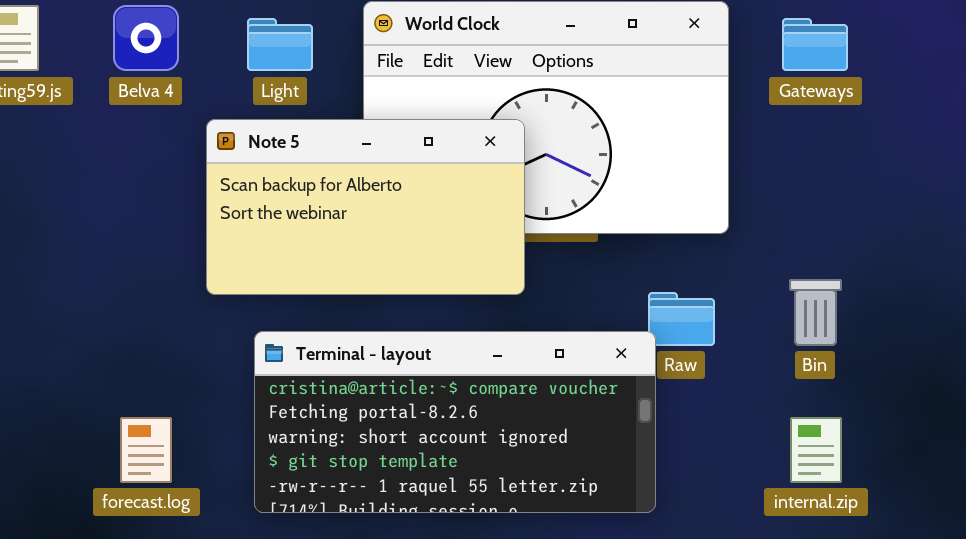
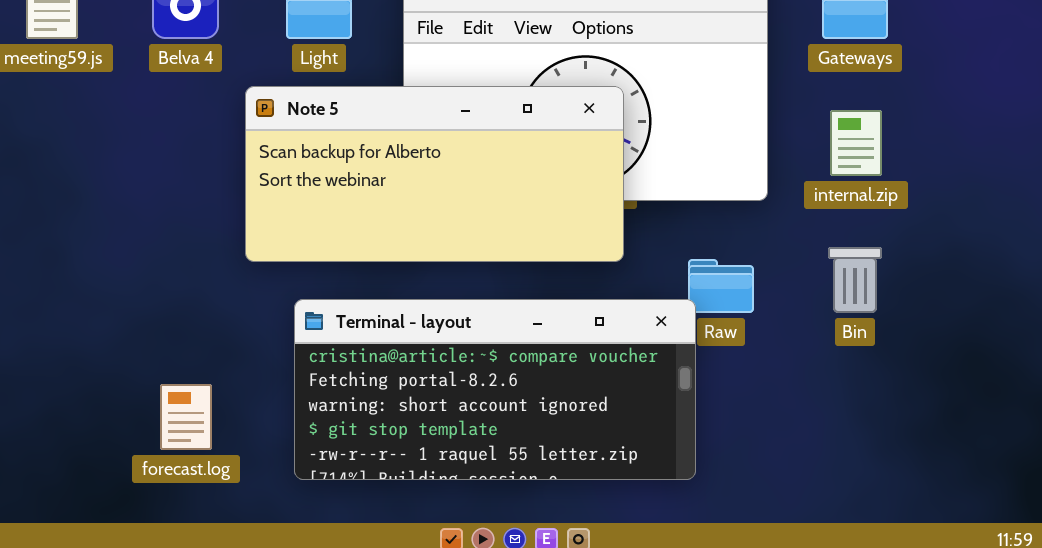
Note 5: [206,119,525,295] -> [245,86,624,262], resized
internal.zip: [790,417,842,483] -> [830,110,882,176], moved

